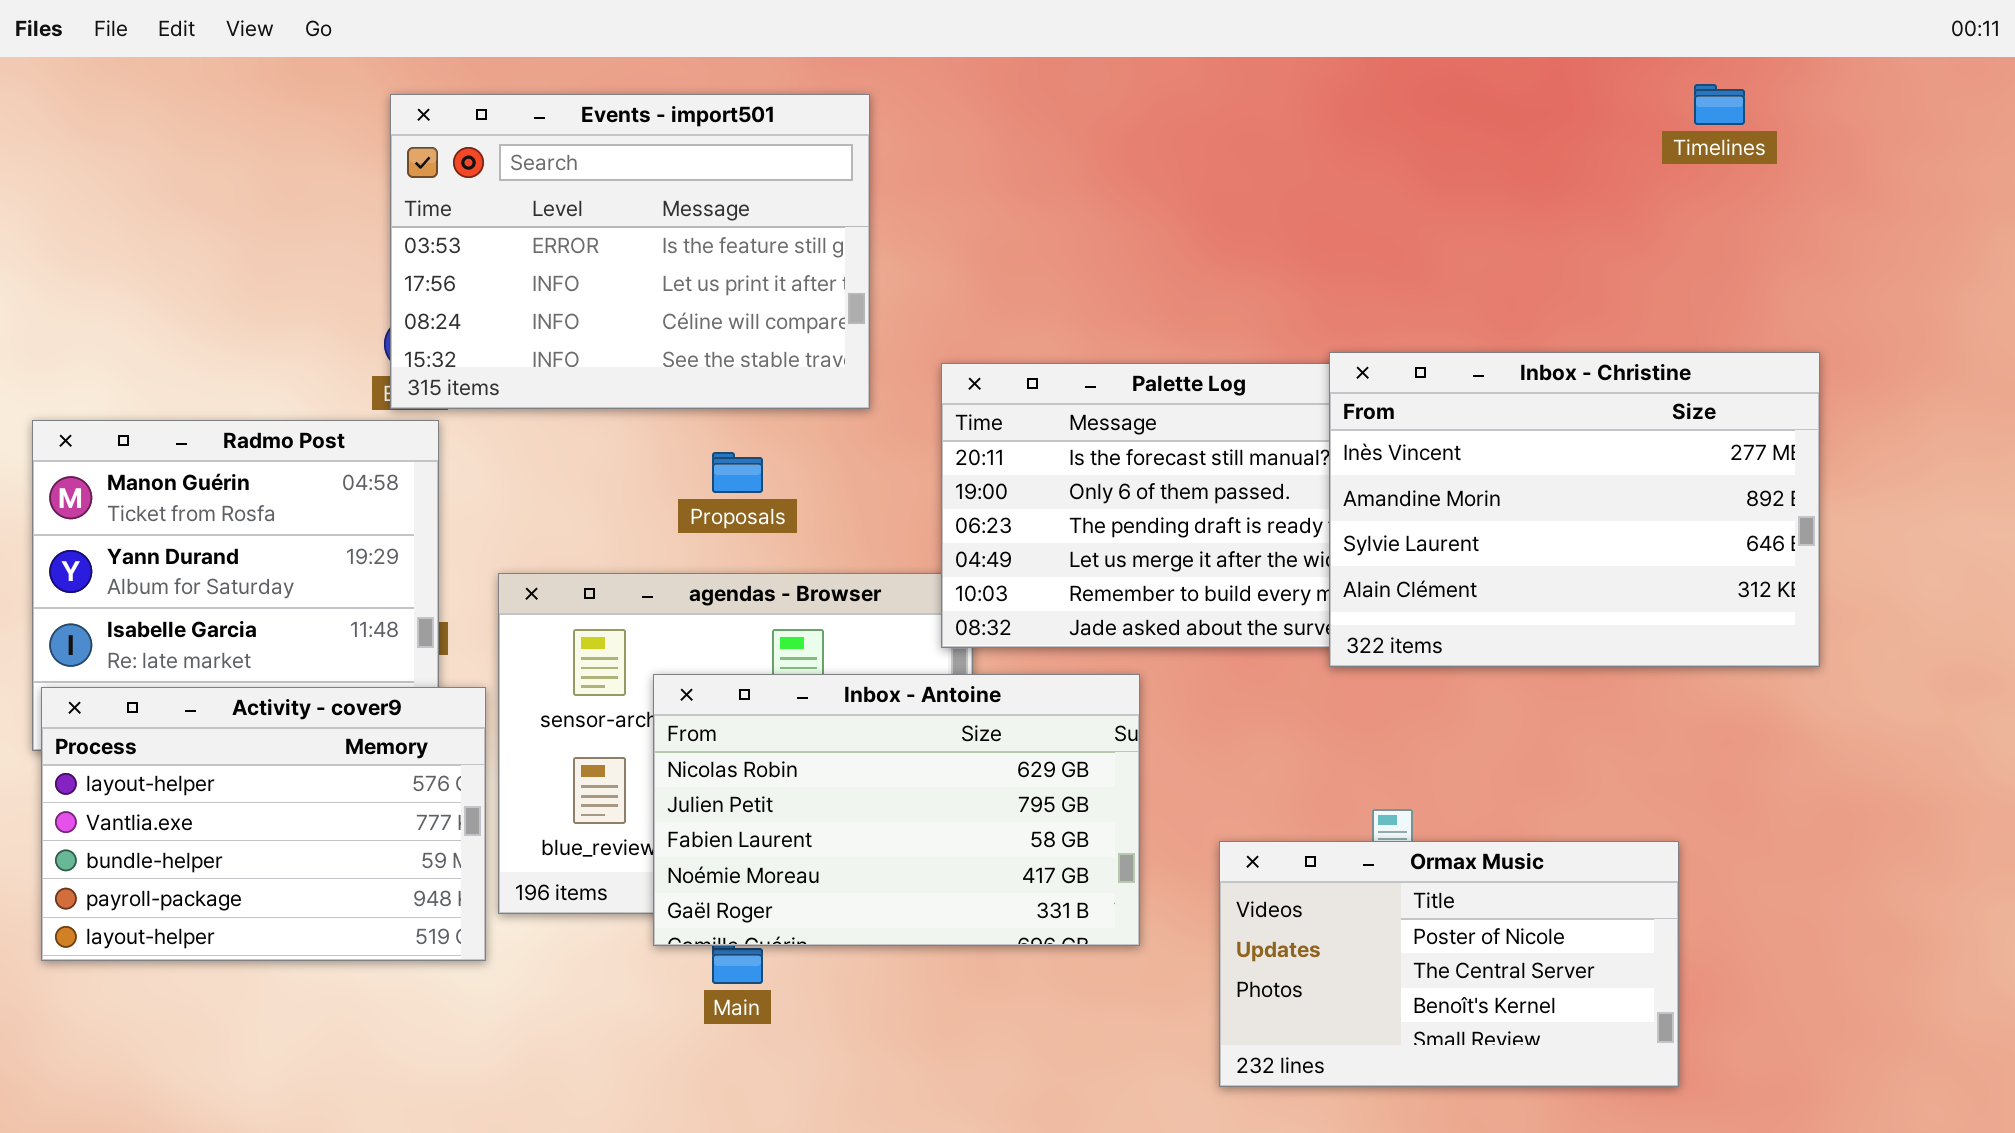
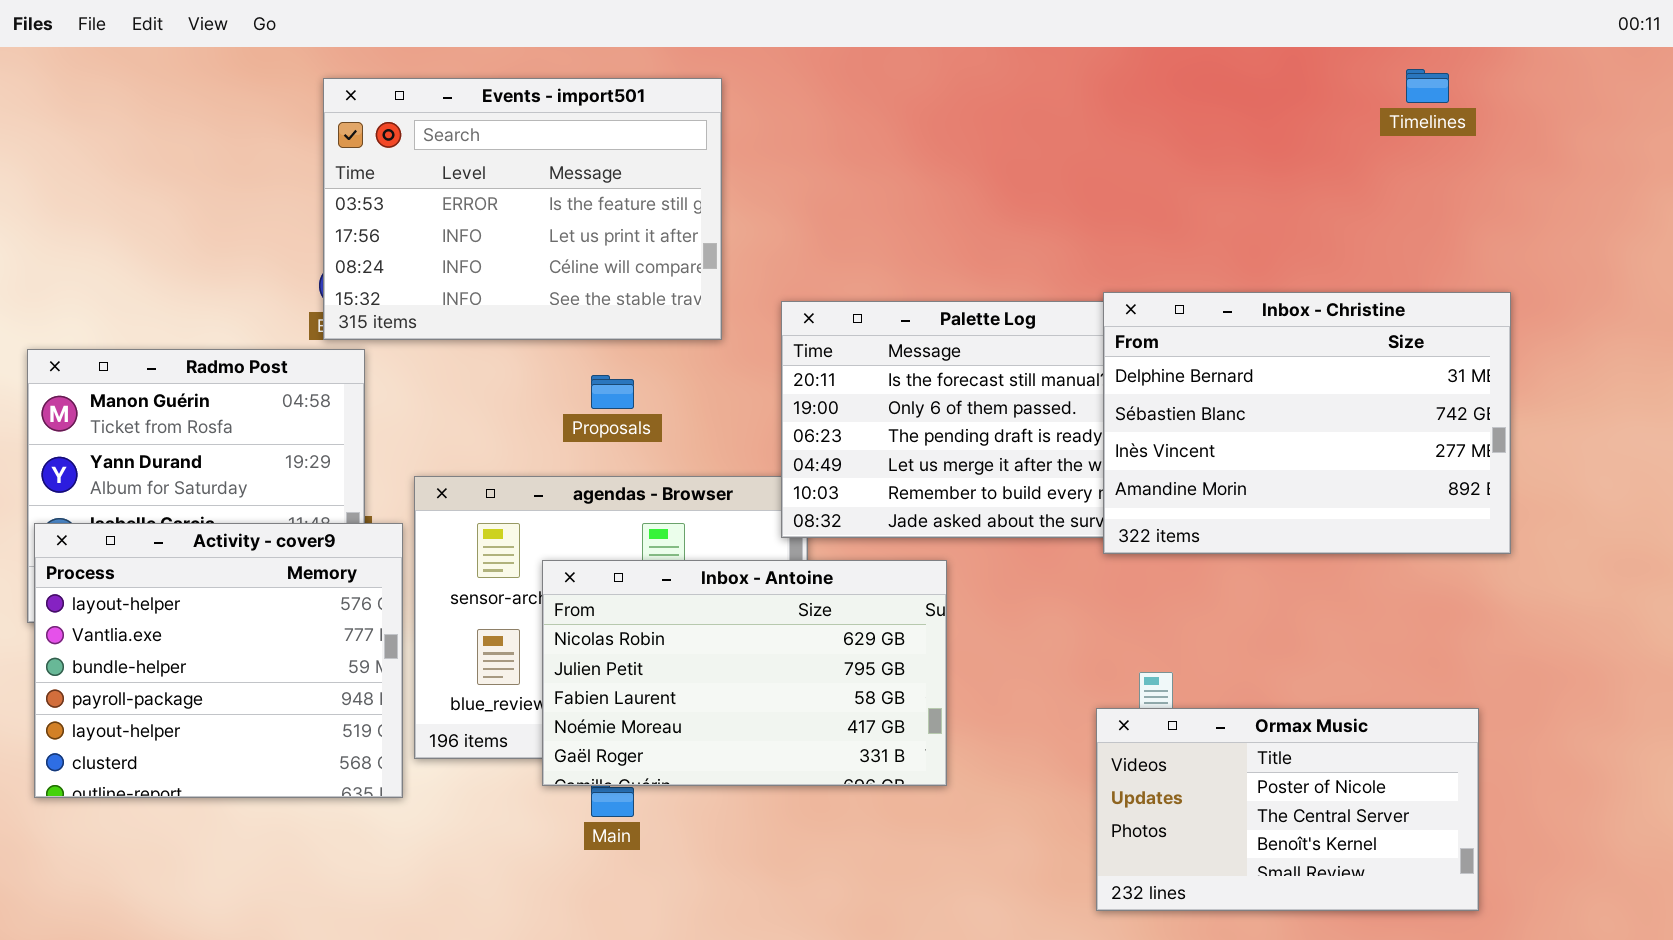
Inbox - Christine: [1329,352,1820,667] -> [1103,292,1511,554], scrolled up 2 rows
Activity - cover9: [41,687,486,961] -> [34,523,403,798], resized
Ormax Music: [1219,841,1679,1087] -> [1096,708,1479,911], moved

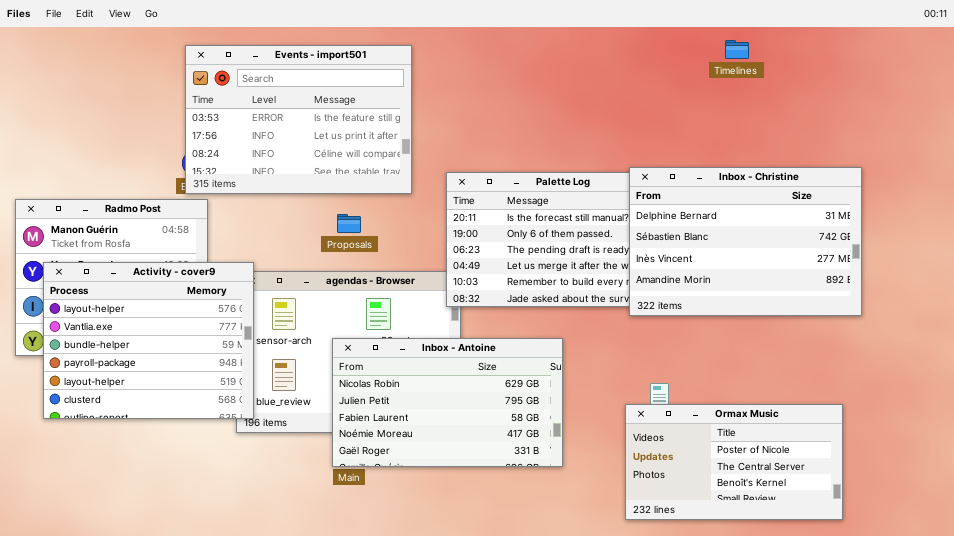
Timelines: [1406,69,1449,103] -> [725,40,749,59], moved
Activity - cover9: [34,523,403,798] -> [43,262,254,419], moved
Inbox - Antoine: [542,560,947,786] -> [332,338,563,467], moved

